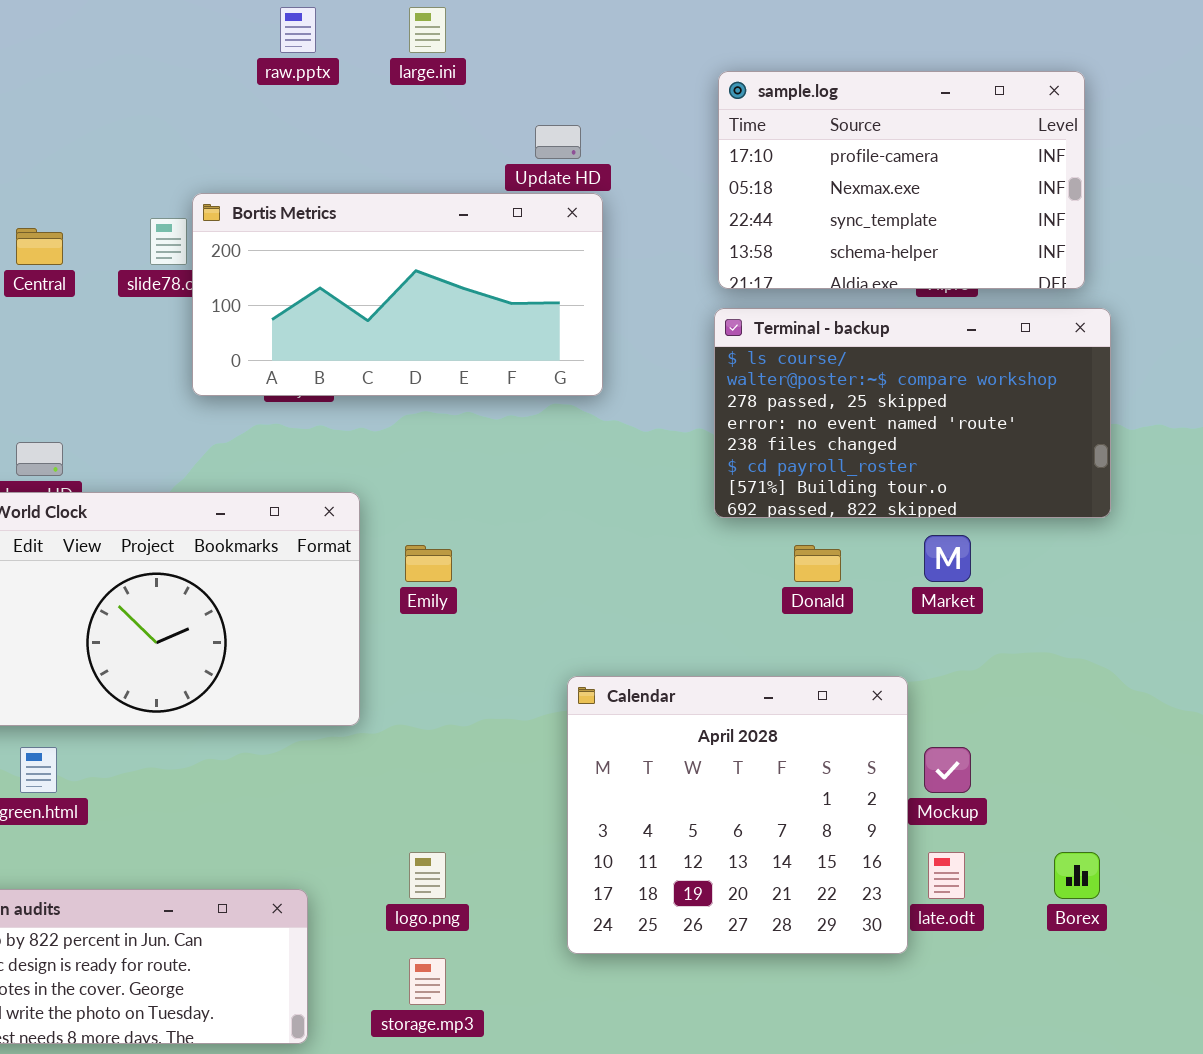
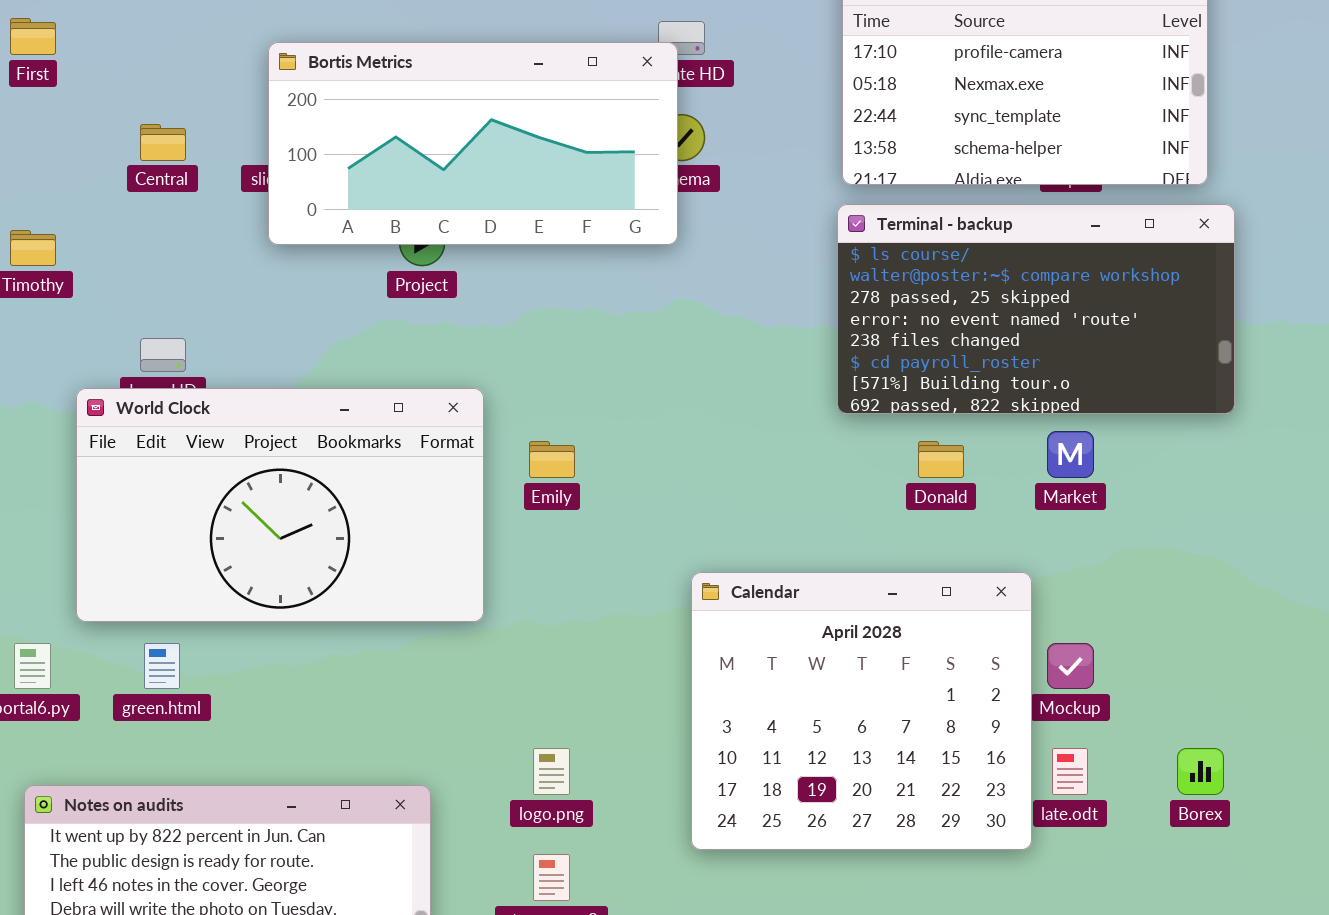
Bortis Metrics: [192,193,603,396] -> [268,42,678,245], moved

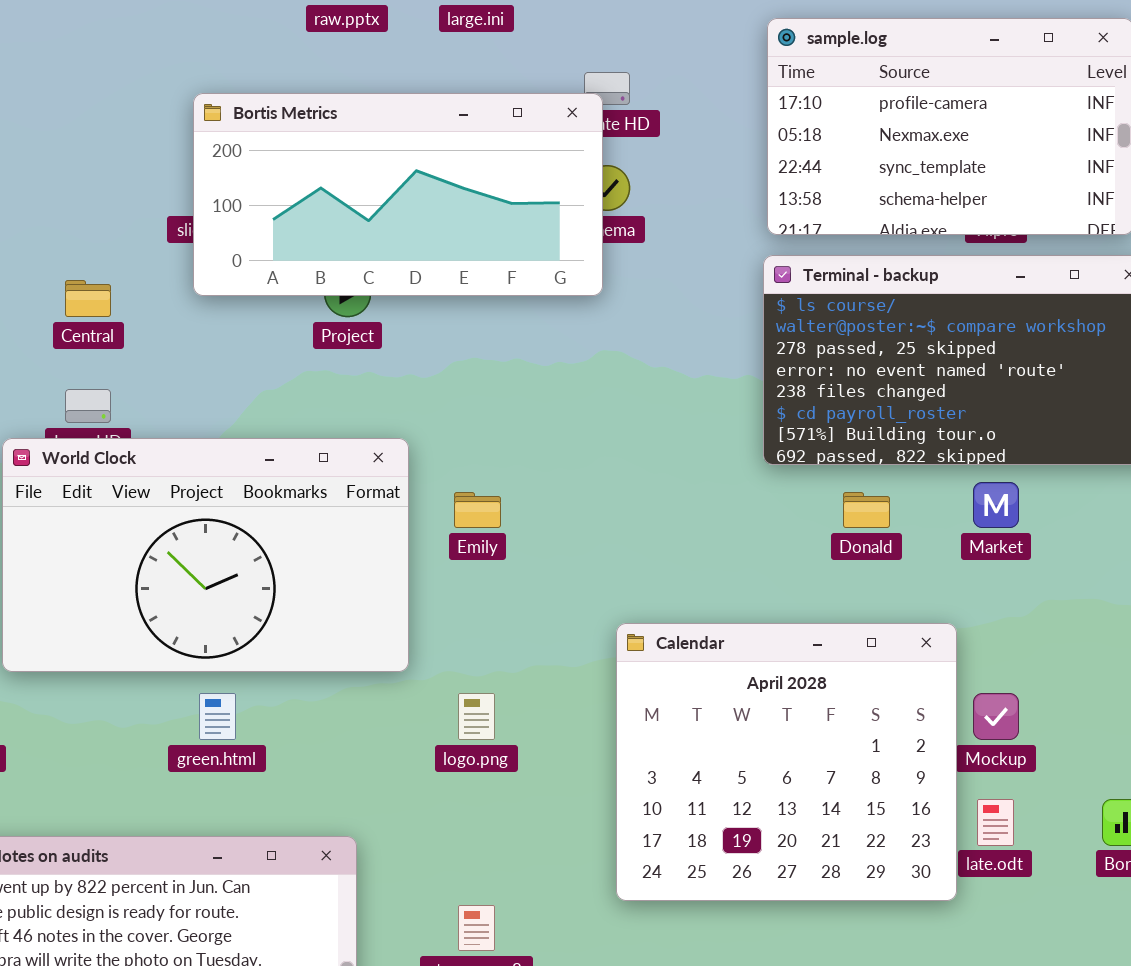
Central: [140,124,186,161] -> [65,280,111,317], moved
green.html: [144,643,180,689] -> [199,693,236,740], moved
logo.png: [533,748,570,795] -> [458,693,495,740], moved

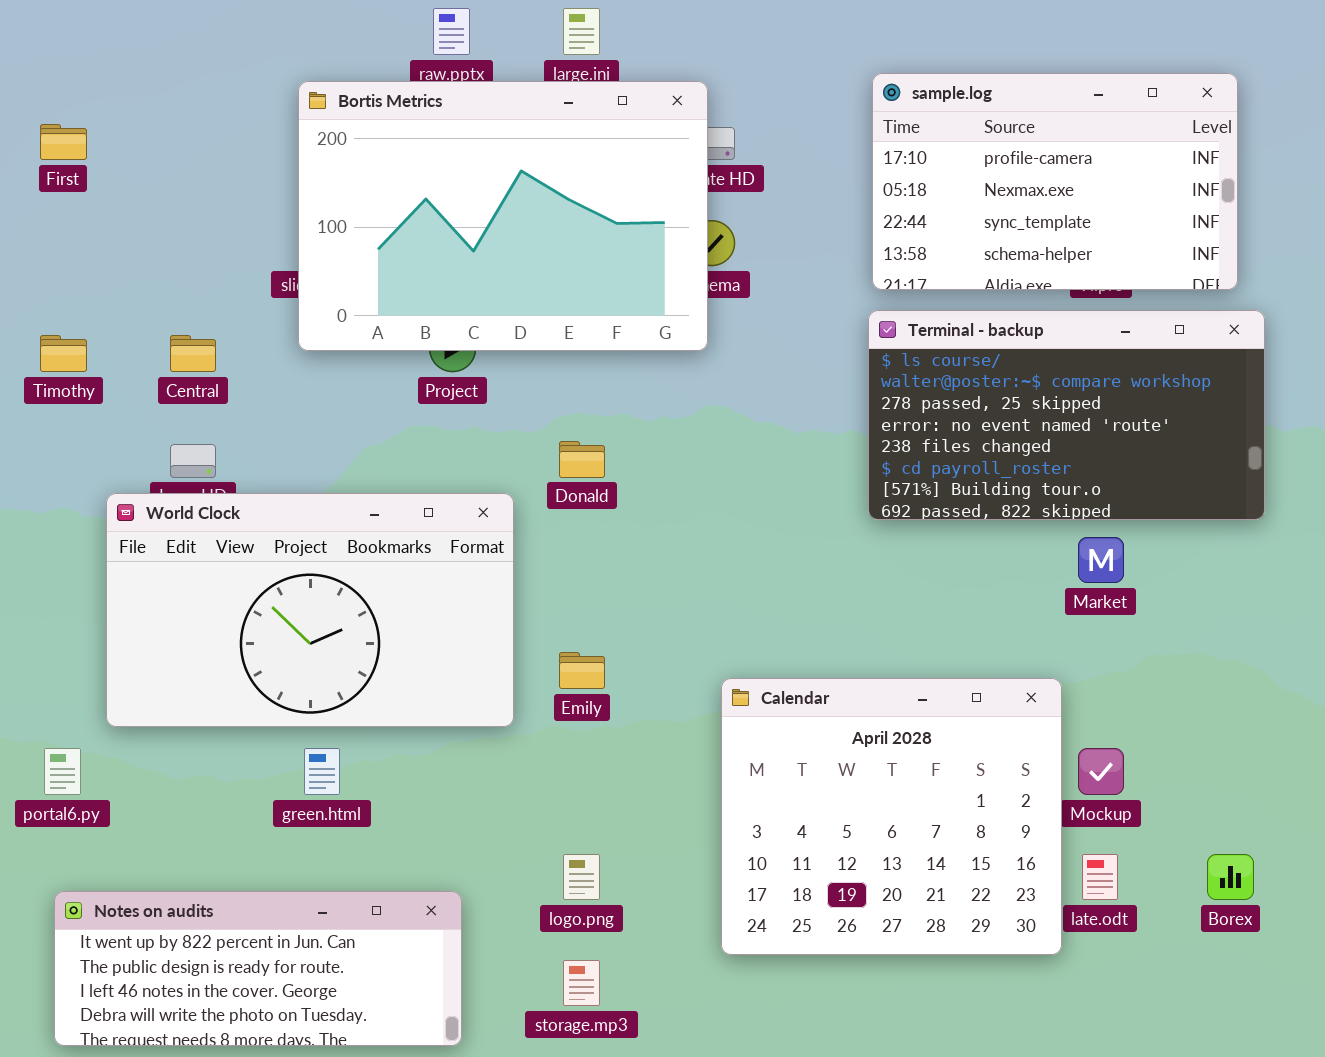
Bortis Metrics: [193,93,603,296] -> [298,81,708,351], resized
Emily: [454,492,501,528] -> [559,652,605,689], moved
Donald: [843,492,890,528] -> [559,441,605,478], moved
logo.png: [458,693,495,740] -> [563,854,600,900], moved

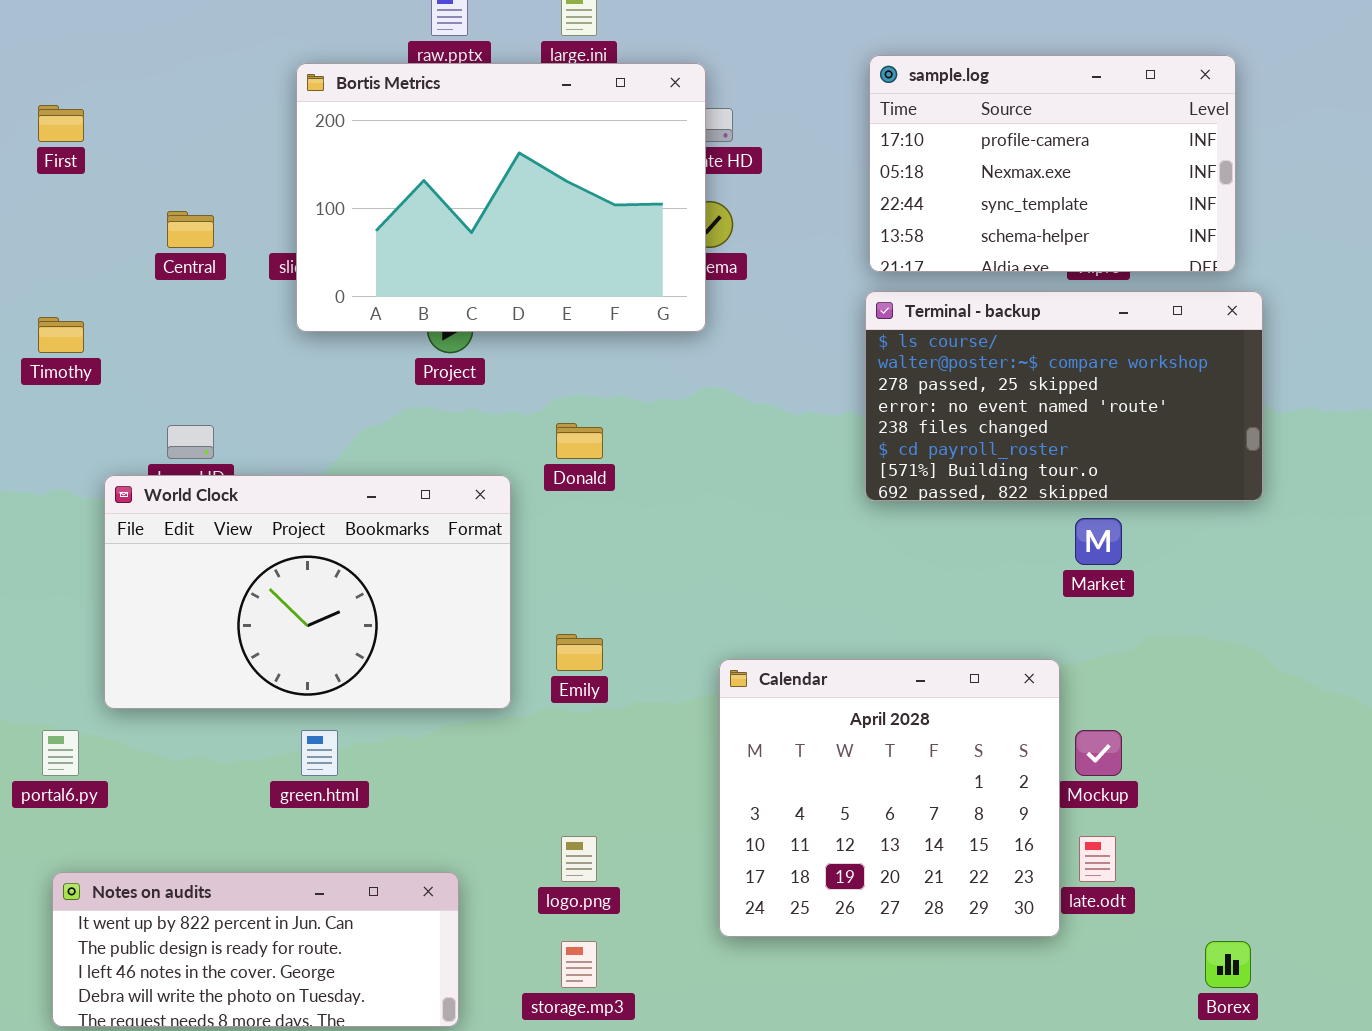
Central: [170,335,216,372] -> [167,211,214,248], moved
Borex: [1207,854,1254,900] -> [1205,941,1251,988], moved

